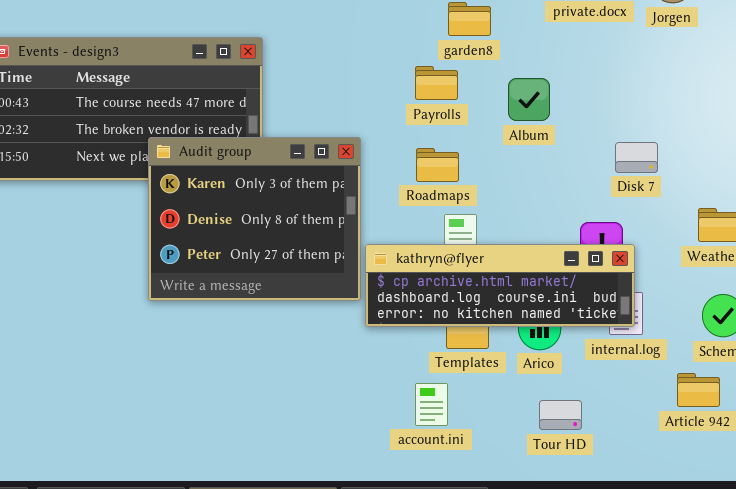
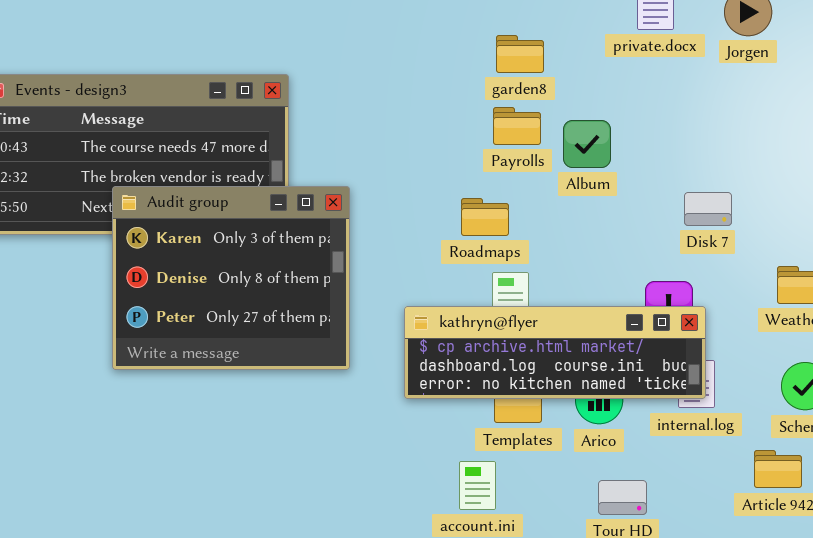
Payrolls: [415,66,458,100] -> [493,107,541,145], moved
Audit group: [148,137,361,301] -> [112,186,350,370], moved

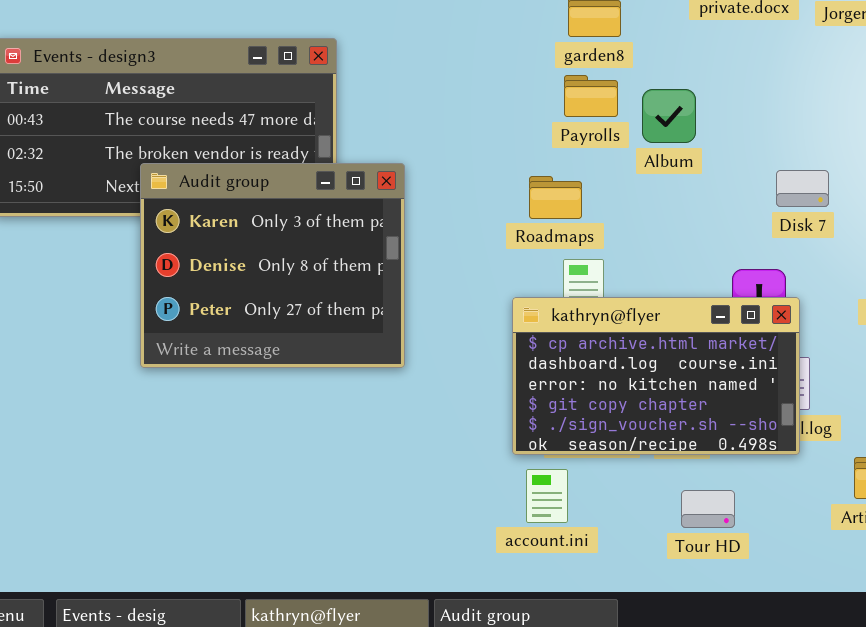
kathryn@flyer: [404,306,706,399] -> [512,297,800,455], resized

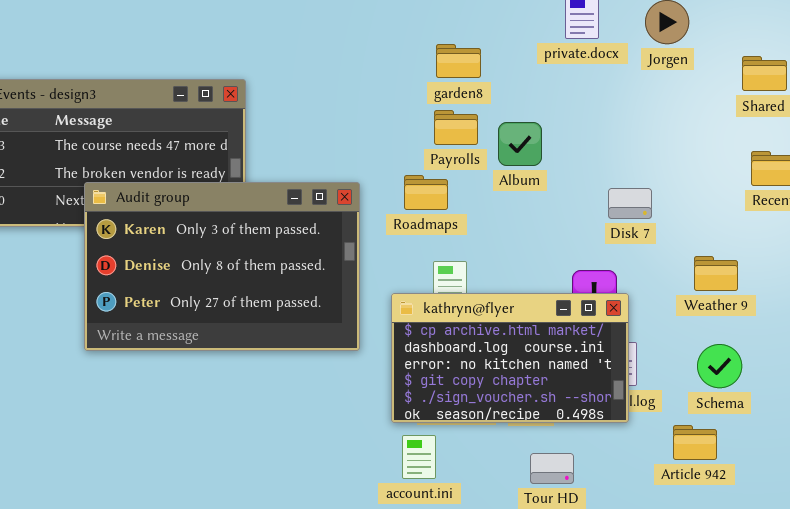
Audit group: [140,163,405,368] -> [84,182,360,351], resized
Roadmaps: [529,176,582,219] -> [404,175,448,210], moved

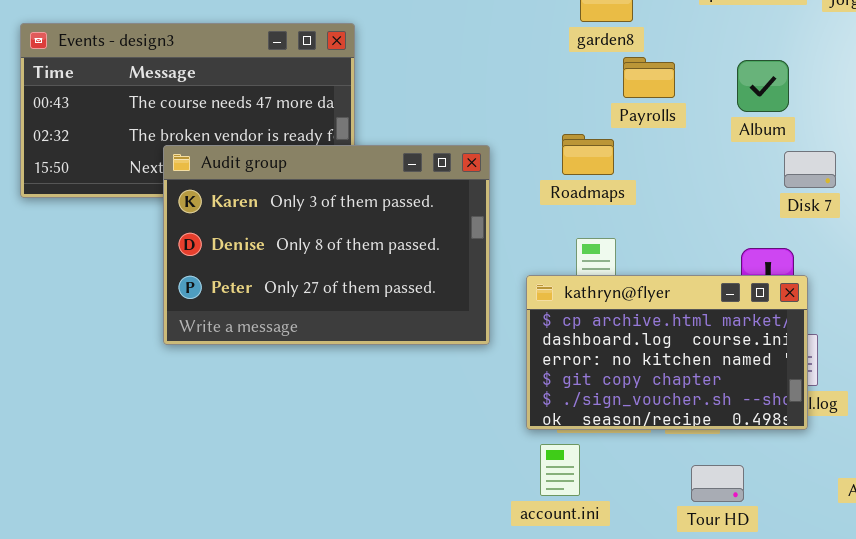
Payrolls: [434,110,478,145] -> [623,57,675,98], moved
Album: [498,122,542,166] -> [737,60,789,112], moved
Roadmaps: [404,175,448,210] -> [562,134,614,175], moved

